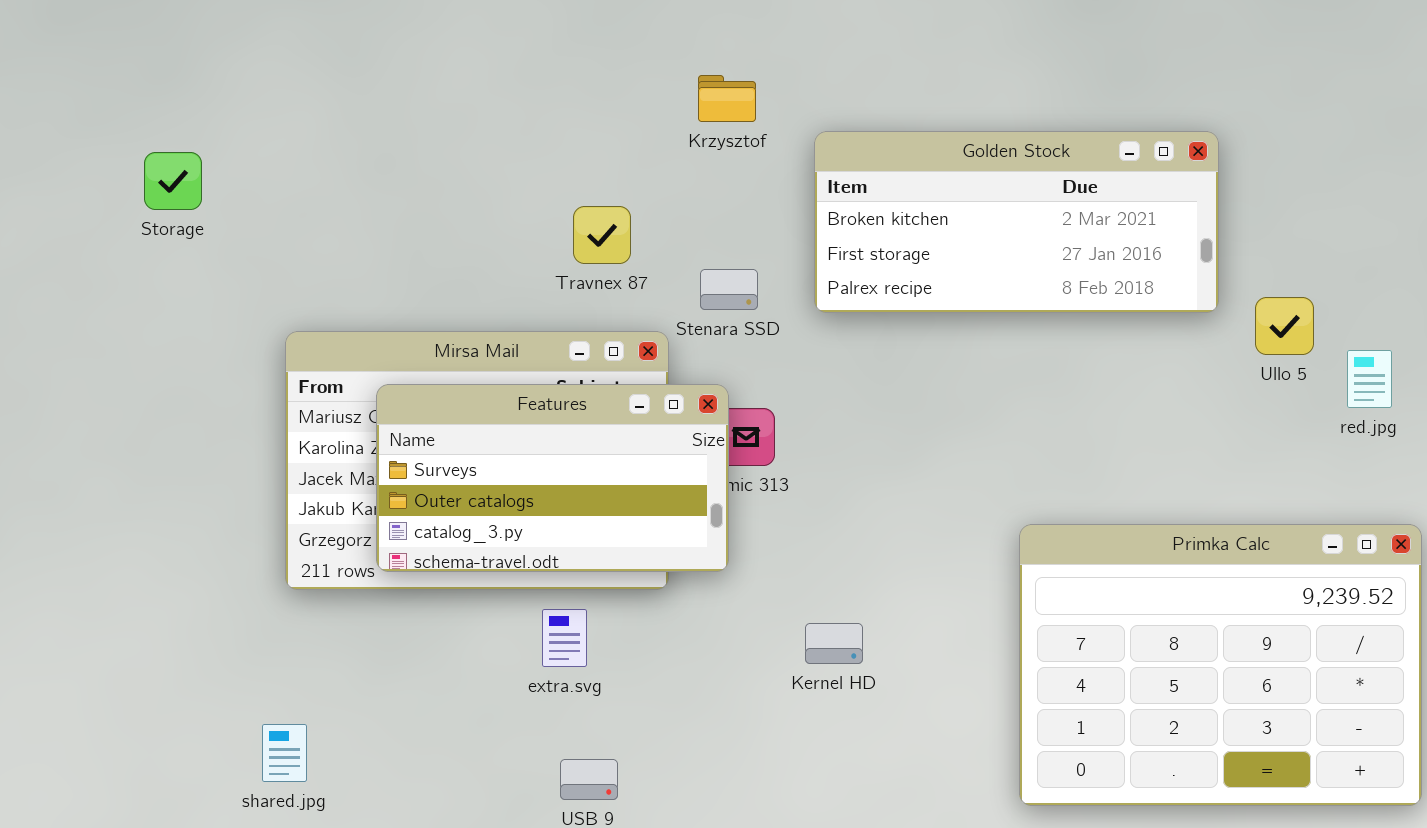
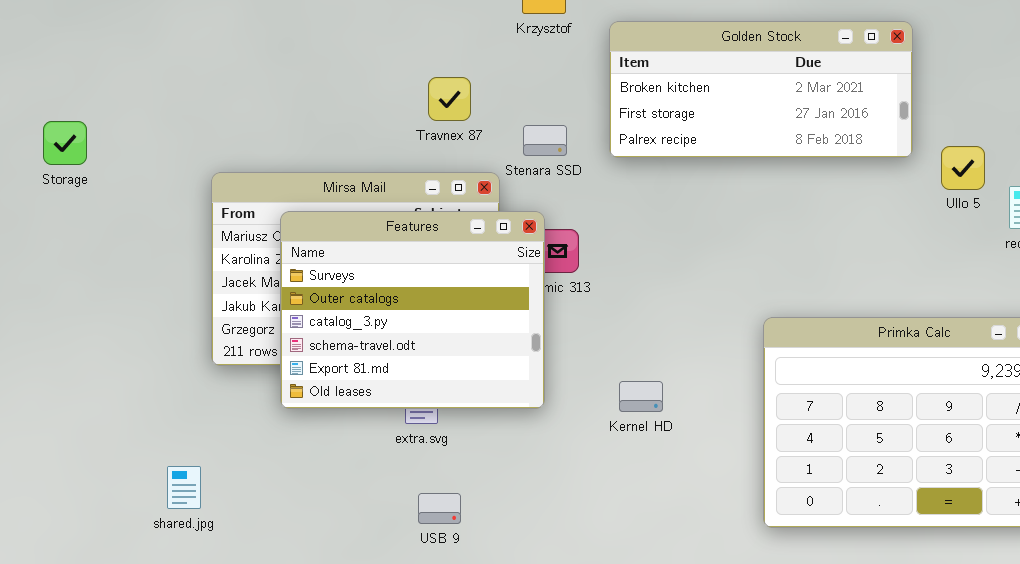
Storage: [144,152,202,210] -> [43,121,87,165], moved
Features: [376,384,729,572] -> [280,211,545,409], resized
Kernel HD: [805,623,863,664] -> [619,381,663,412], moved
shared.jpg: [262,724,307,782] -> [167,466,201,509], moved

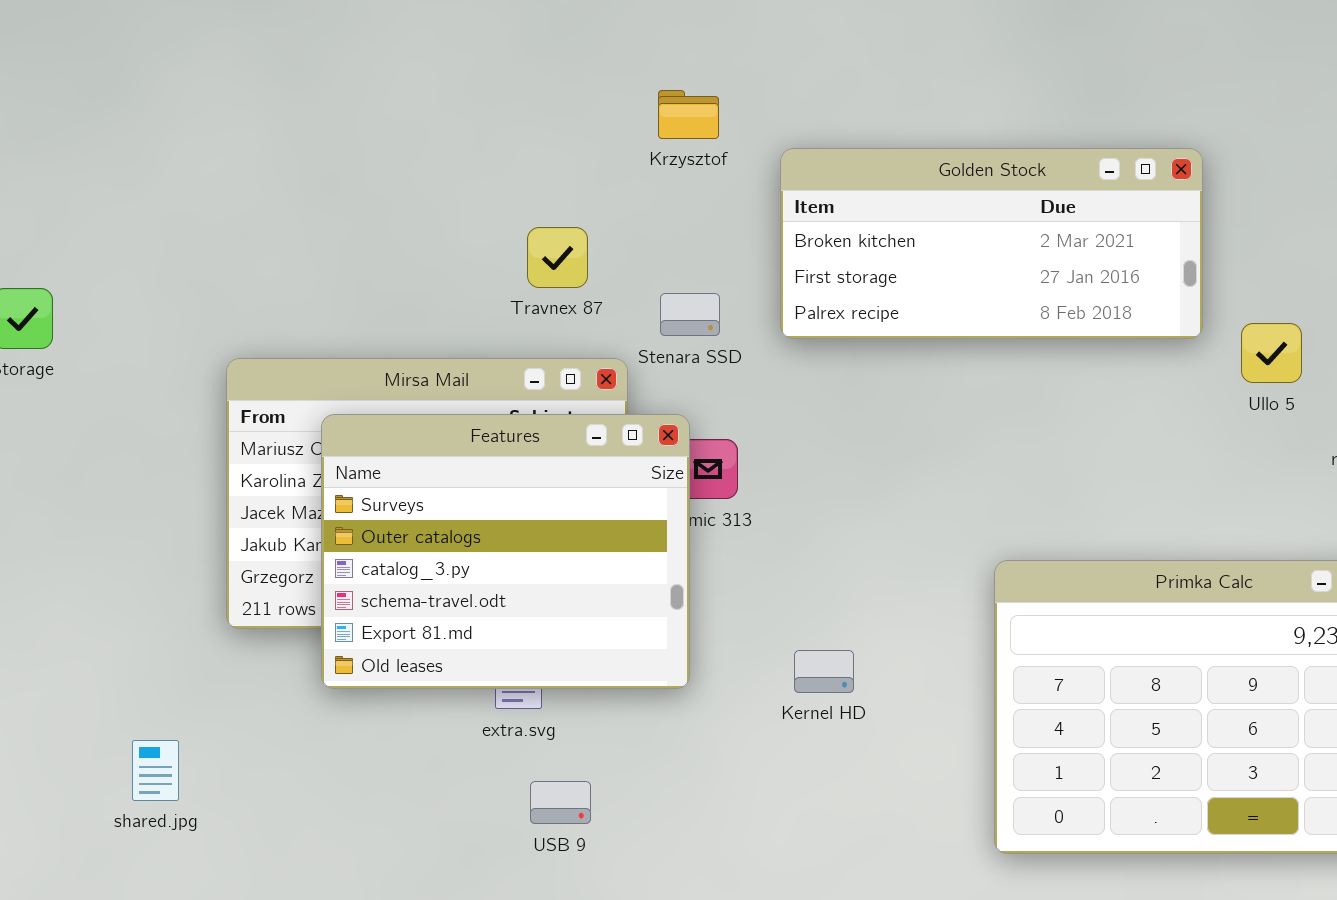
shared.jpg: [167,466,201,509] -> [132,740,179,801], moved
USB 9: [418,493,461,524] -> [530,781,591,824], moved

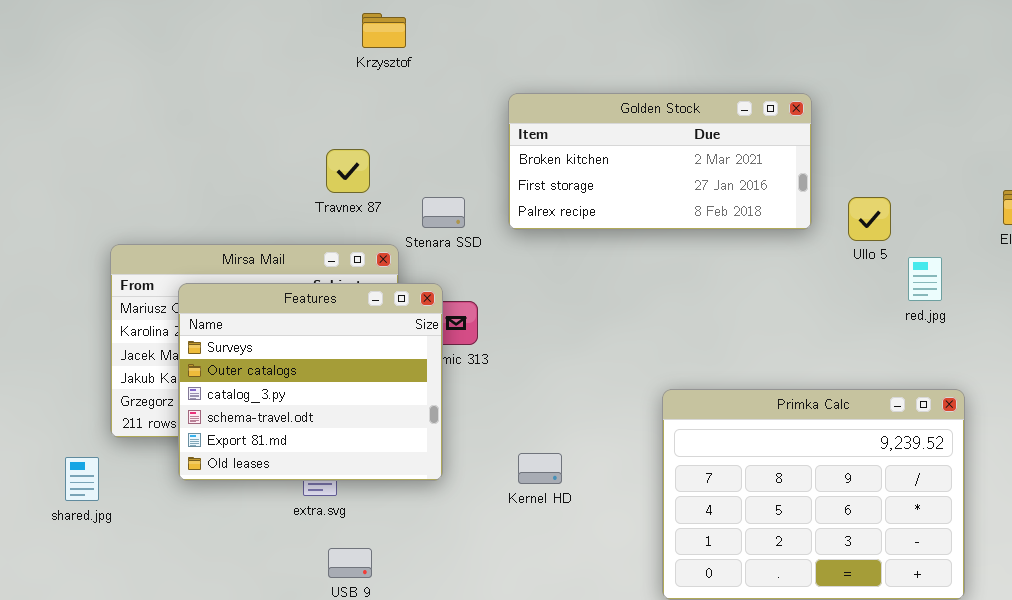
Krzysztof: [658,90,719,139] -> [362,13,406,48], moved
Ullo 5: [1241,323,1302,383] -> [848,197,891,241], moved
shared.jpg: [132,740,179,801] -> [65,457,99,501], moved

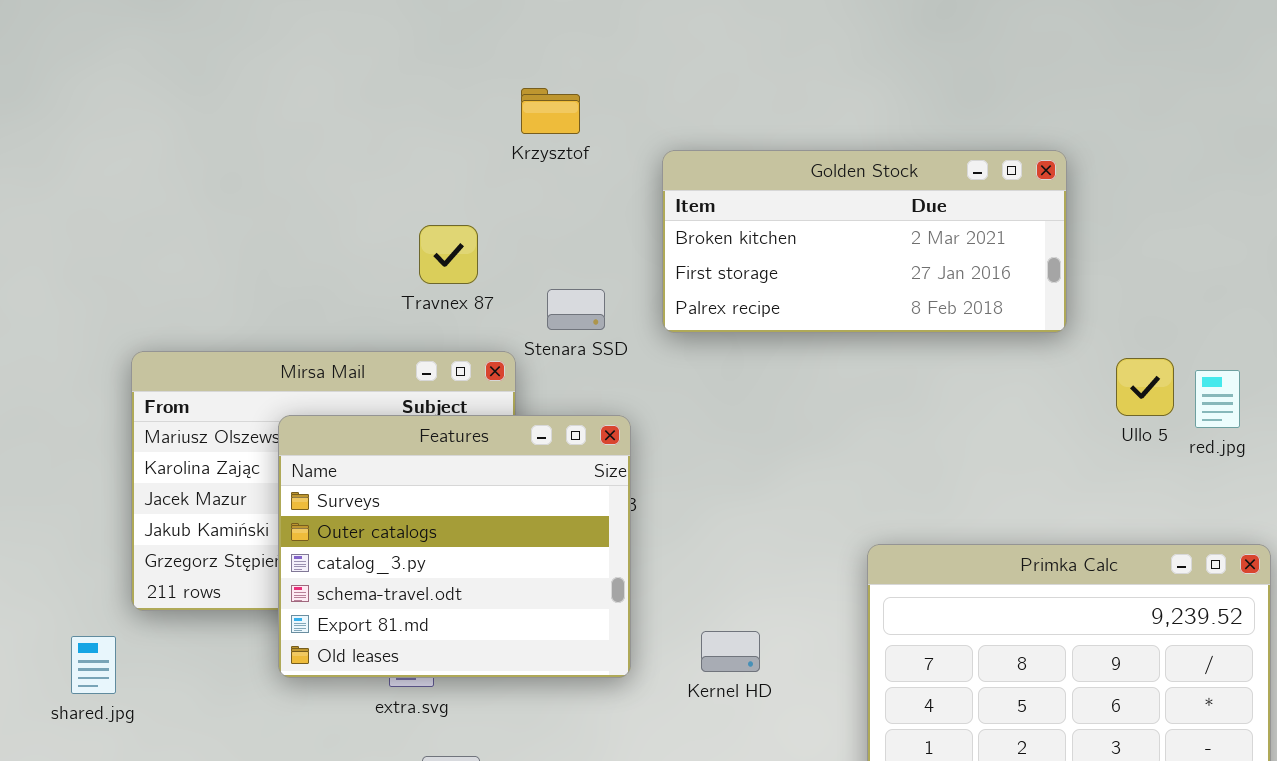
Krzysztof: [362,13,406,48] -> [521,88,580,134], moved
Ullo 5: [848,197,891,241] -> [1116,358,1174,416], moved
Features: [178,283,443,481] -> [278,415,631,678], moved
Kernel HD: [518,453,562,484] -> [701,631,760,672], moved

